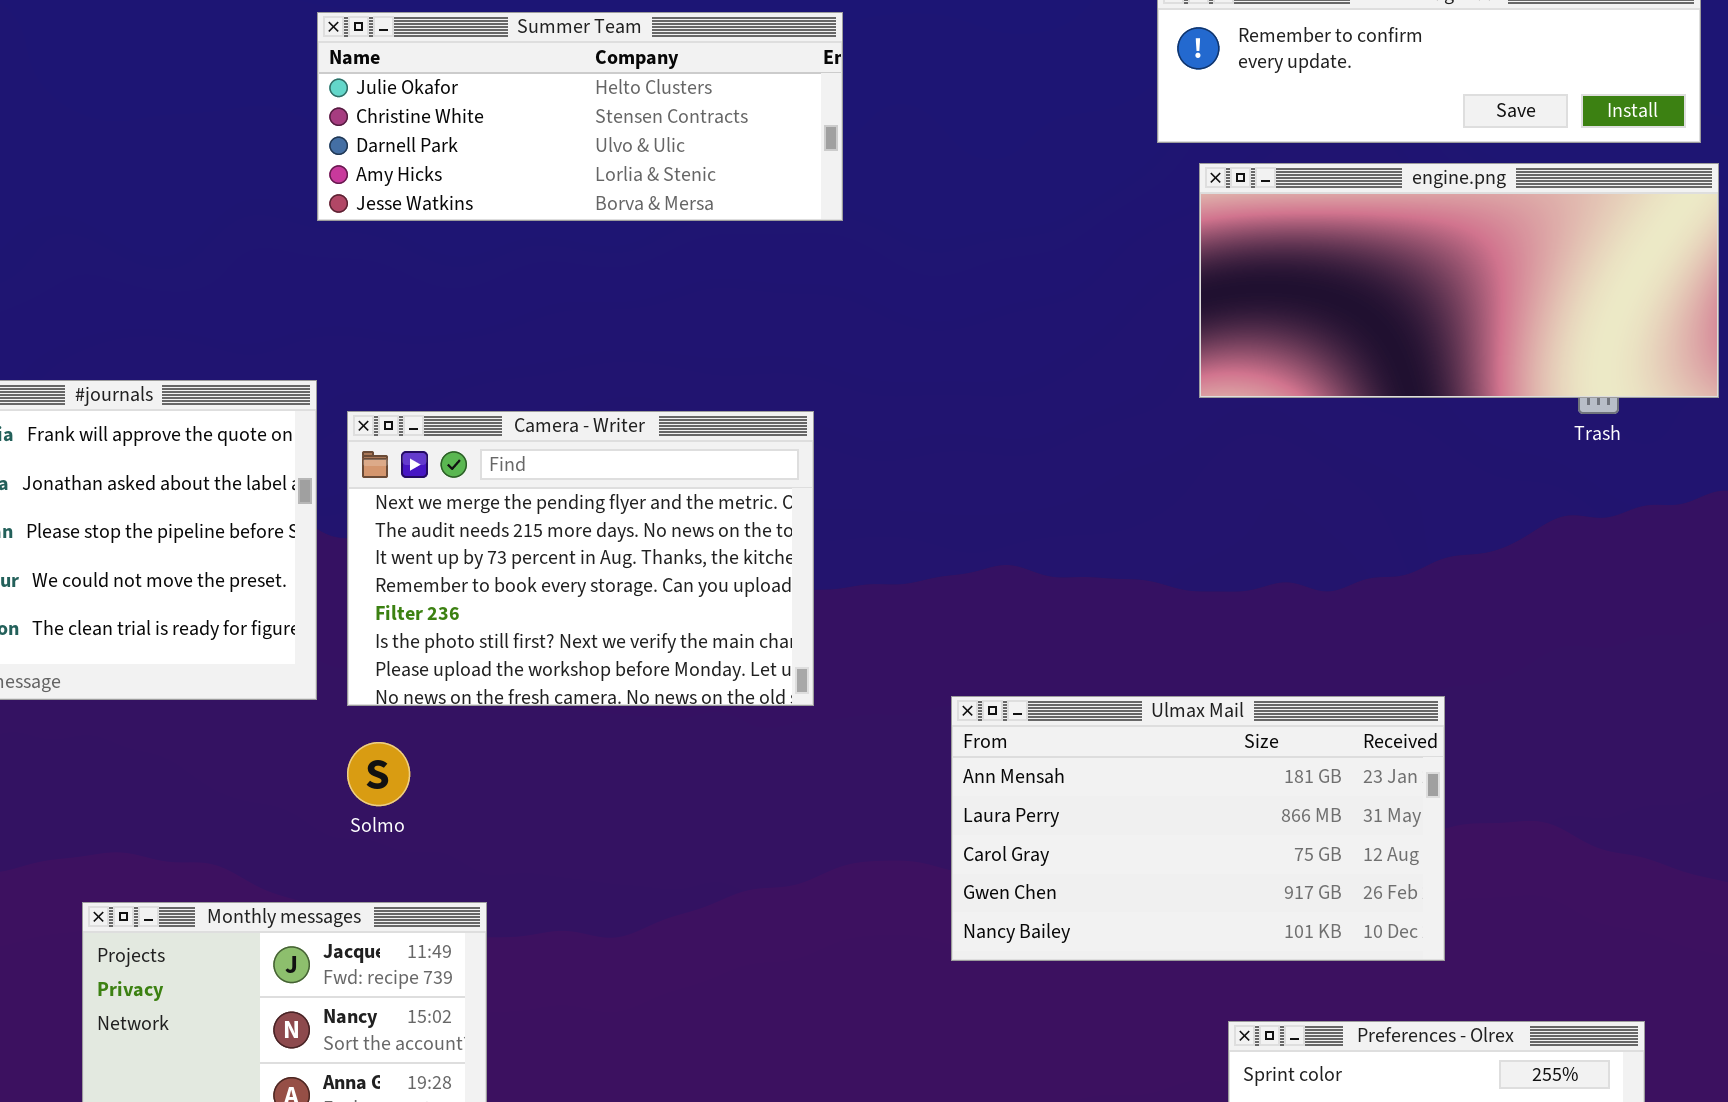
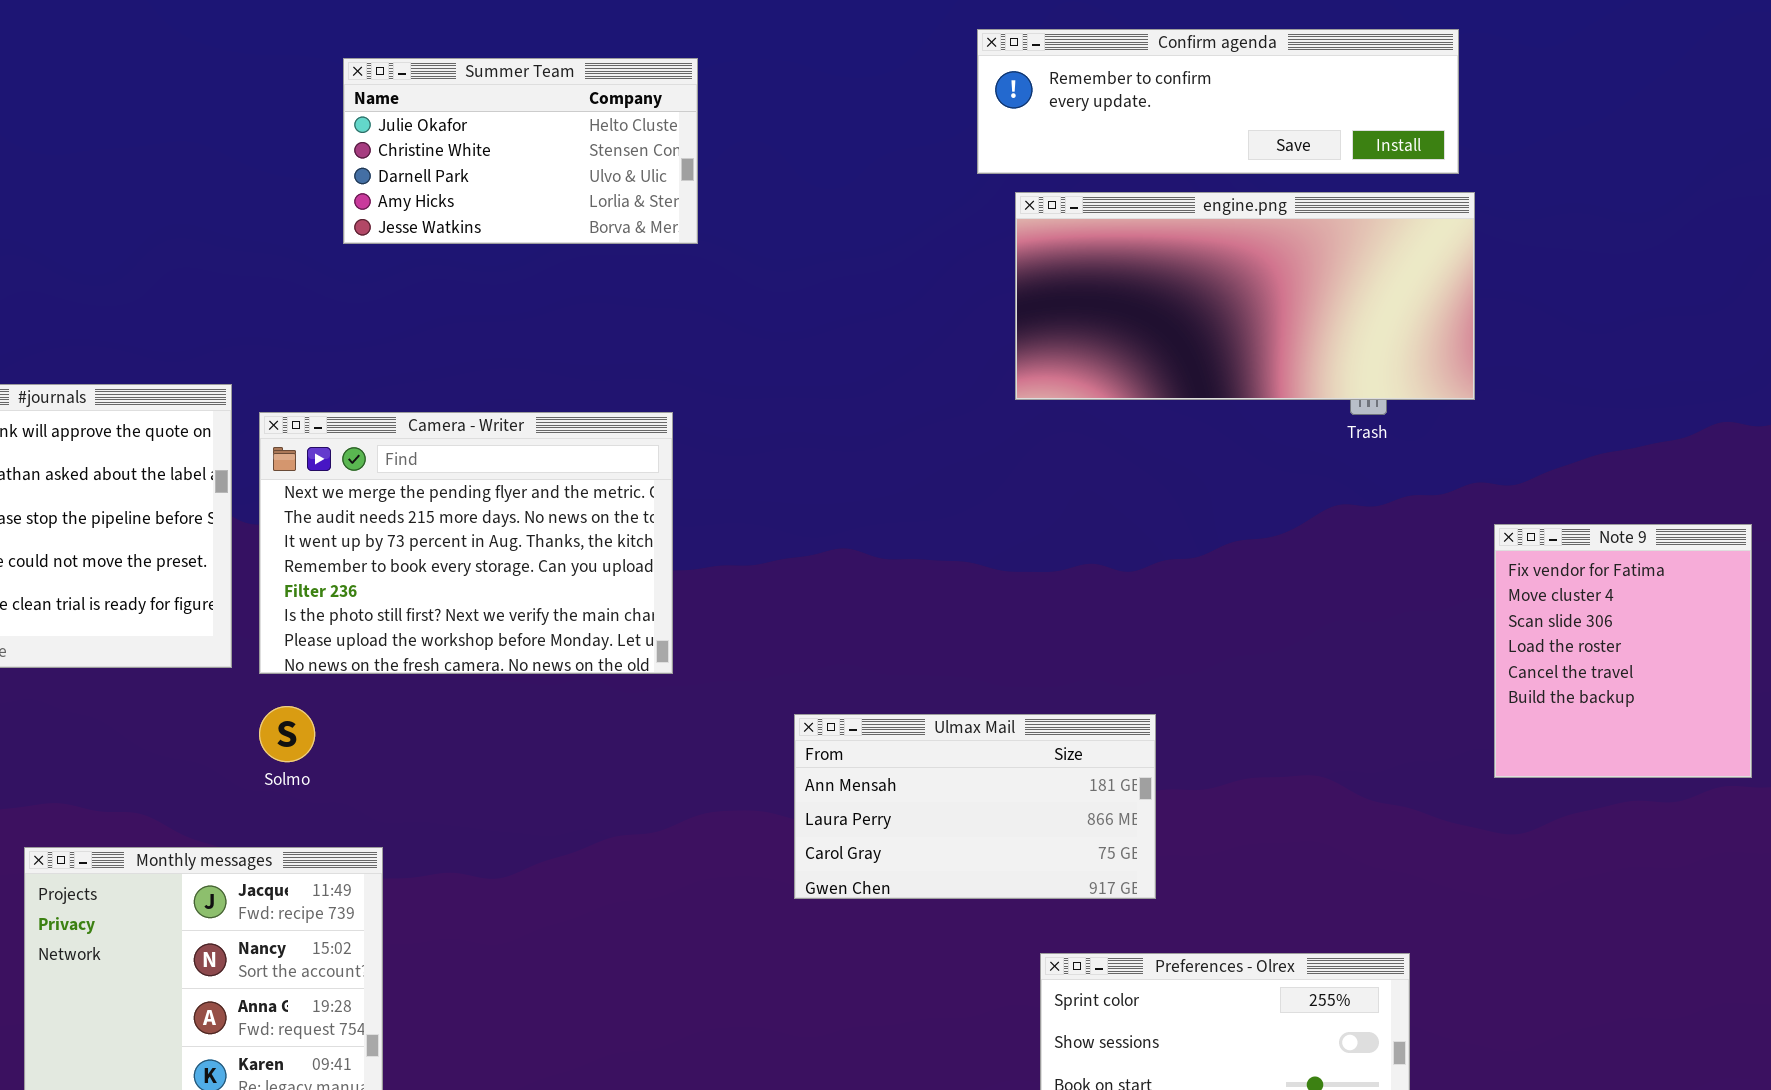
Summer Team: [317,12,843,221] -> [343,58,698,244], resized
Ulmax Mail: [951,696,1445,961] -> [794,714,1156,899], resized

